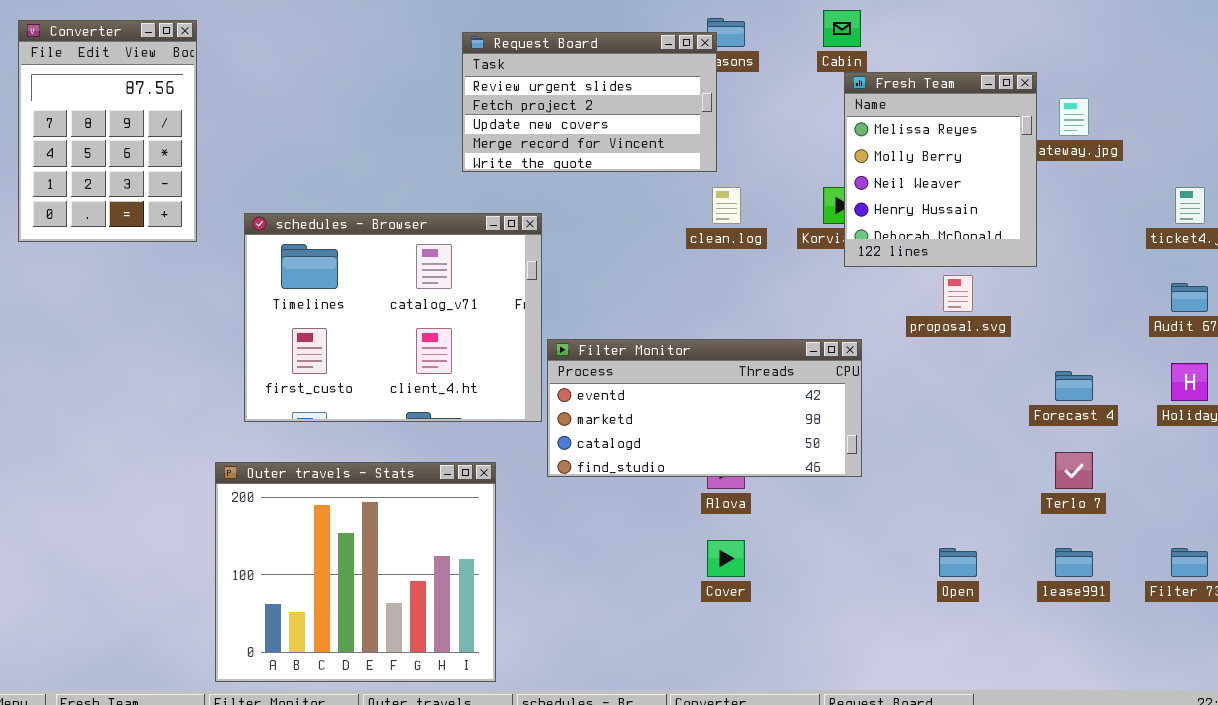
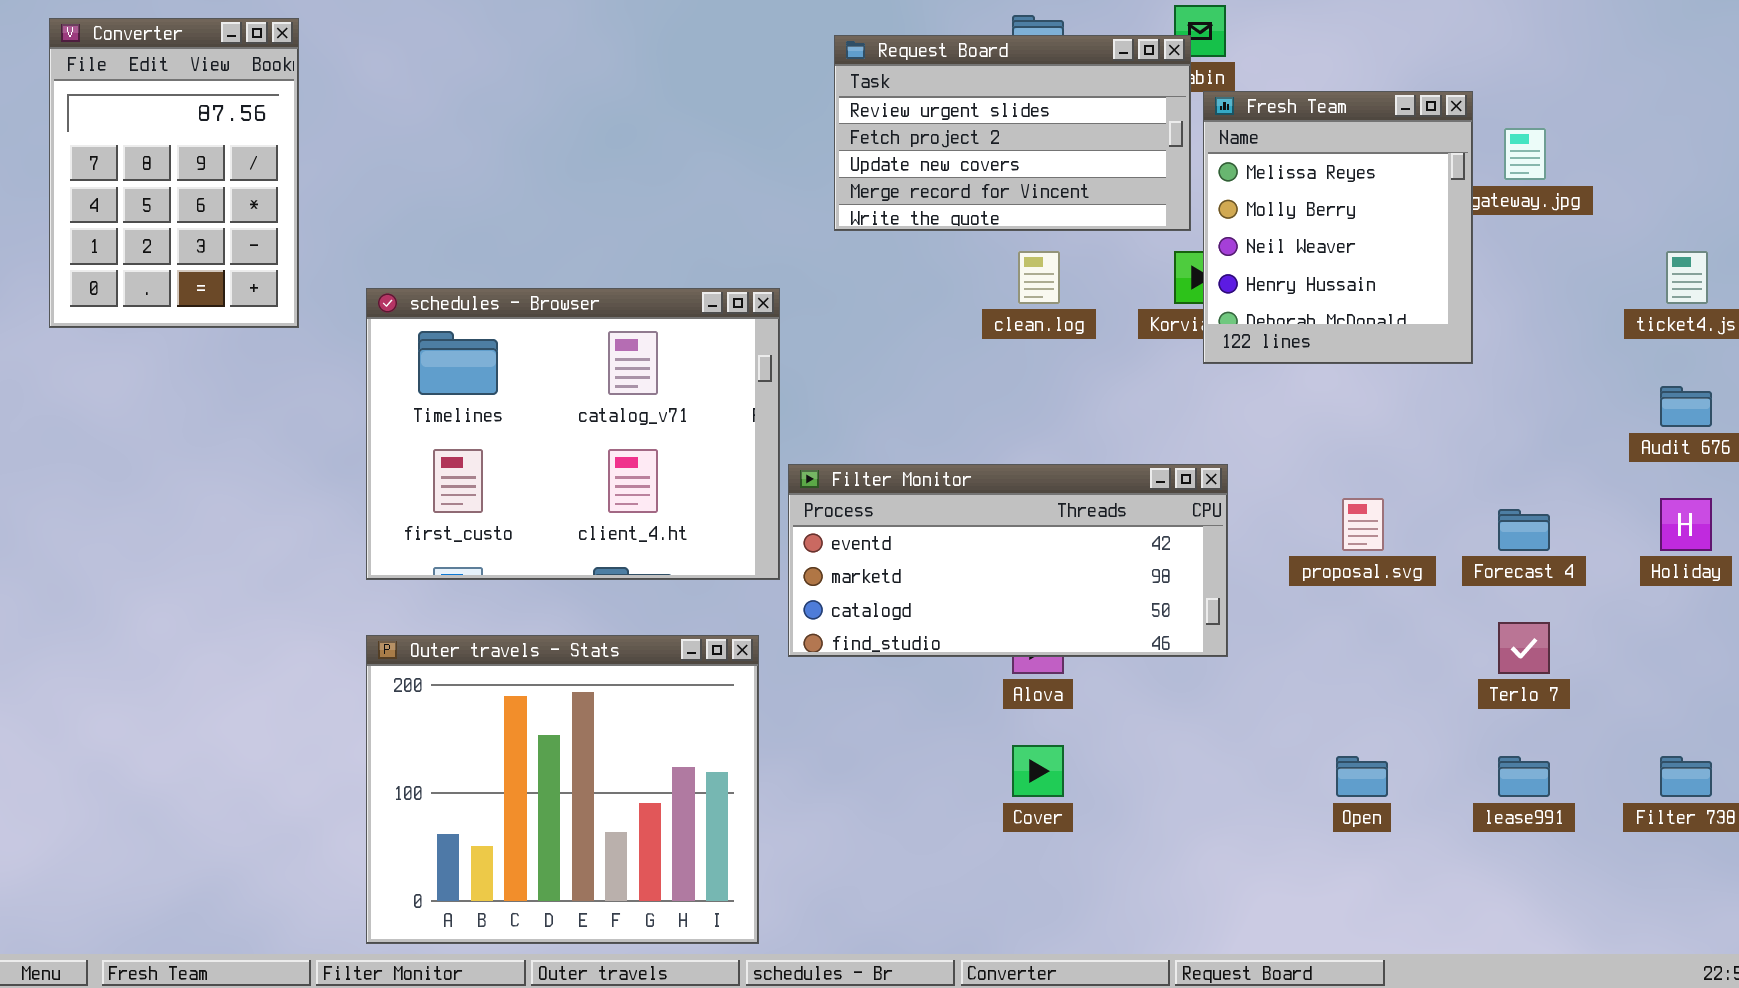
Request Board: [462,32,717,172] -> [834,35,1191,231], moved
proposal.svg: [943,275,973,312] -> [1342,498,1384,551], moved
Outer travels - Stats: [215,462,496,682] -> [366,635,759,944], moved

